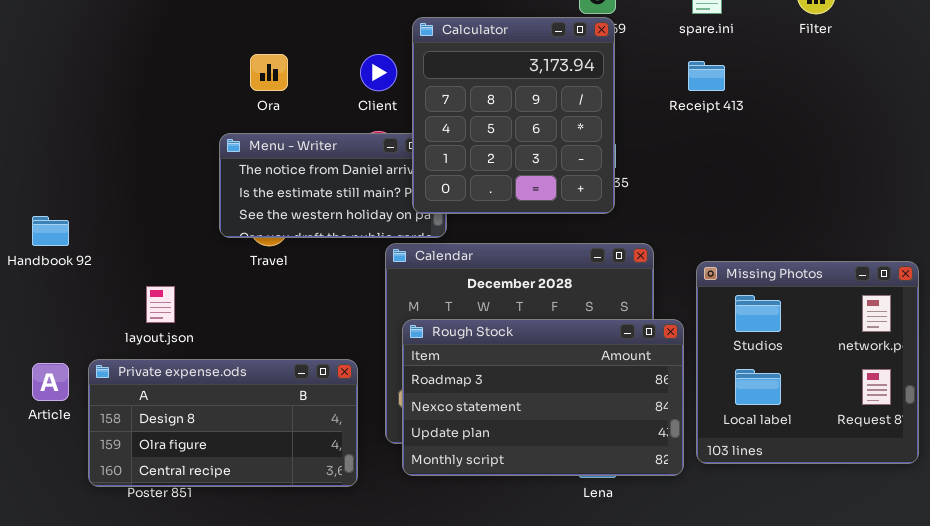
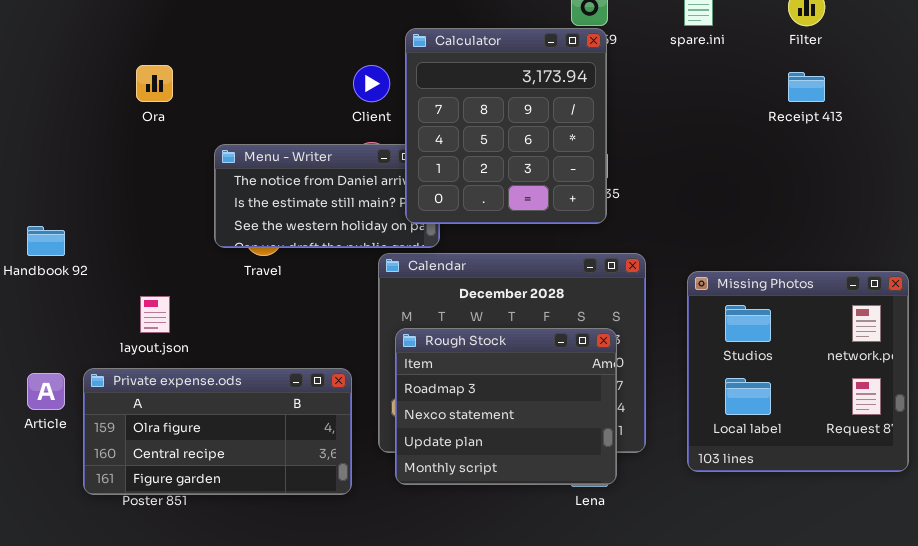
Ora: [250,54,288,91] -> [136,65,173,102], moved
Receipt 413: [688,61,725,91] -> [788,72,825,102], moved
Rough Stock: [402,319,684,476] -> [395,328,617,485], resized
Private expense.ods: [88,359,358,487] -> [83,368,352,495], scrolled down 1 row

